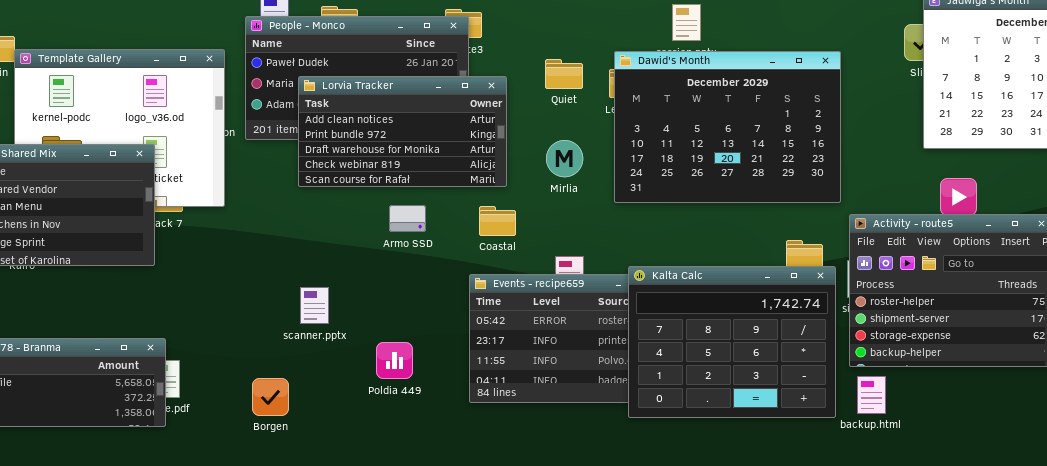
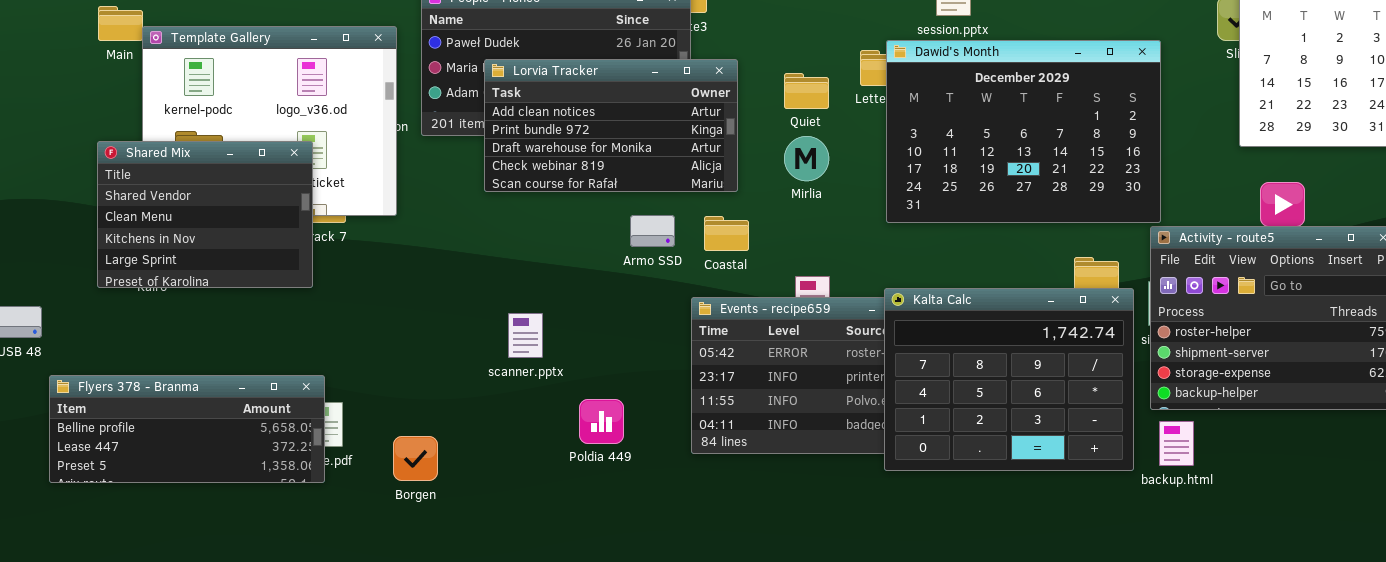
Dawid's Month: [614,51,841,203] -> [886,40,1161,223], moved
Quiet: [545,59,583,89] -> [784,73,829,109], moved
Armo SSD: [389,205,426,232] -> [630,215,675,247], moved
scanner.pptx: [300,287,329,324] -> [508,313,543,358], moved
Poldia 449: [376,342,413,379] -> [579,399,624,444], moved
Borgen: [252,378,289,416] -> [393,436,438,481], moved

